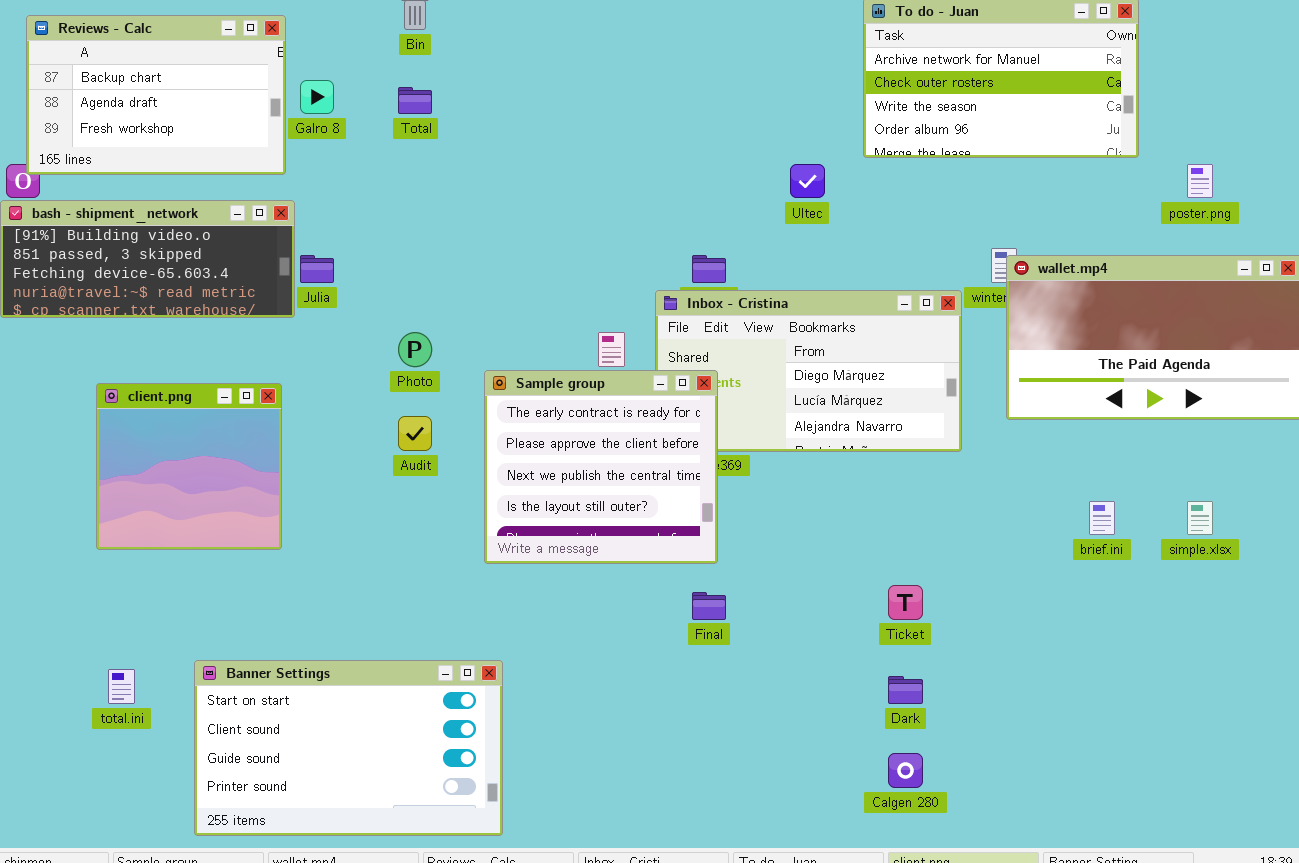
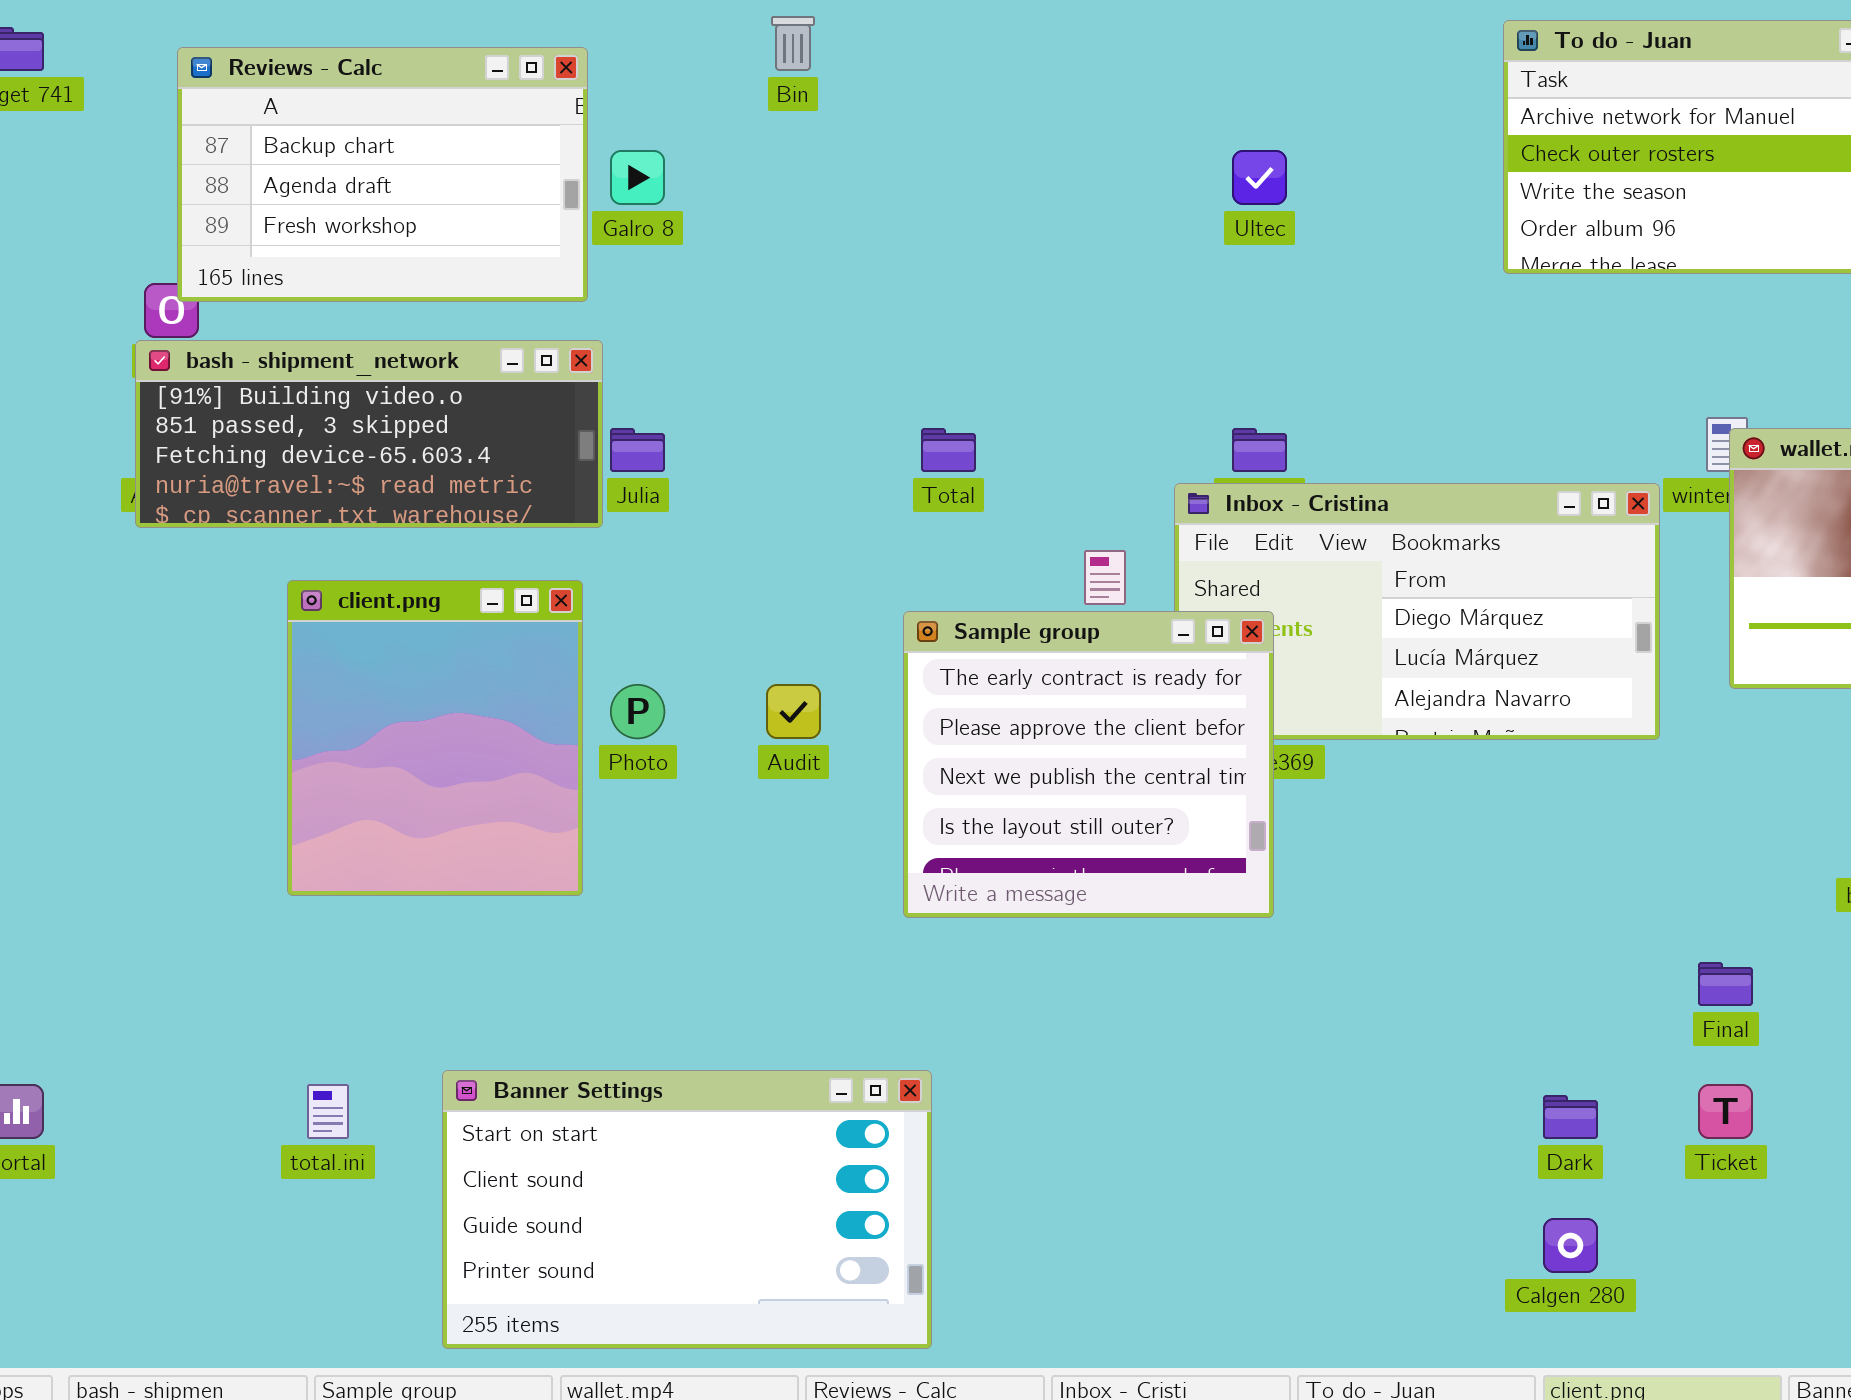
Total: [398,87,432,114] -> [921,428,976,472], moved
Ultec: [790,164,825,198] -> [1232,150,1287,205], moved
Photo: [398,332,432,367] -> [610,684,665,739], moved
client.png: [96,383,282,550] -> [287,580,583,896], resized
Ticket: [888,585,923,620] -> [1698,1084,1753,1139], moved
Final: [692,592,726,620] -> [1698,962,1753,1006], moved

